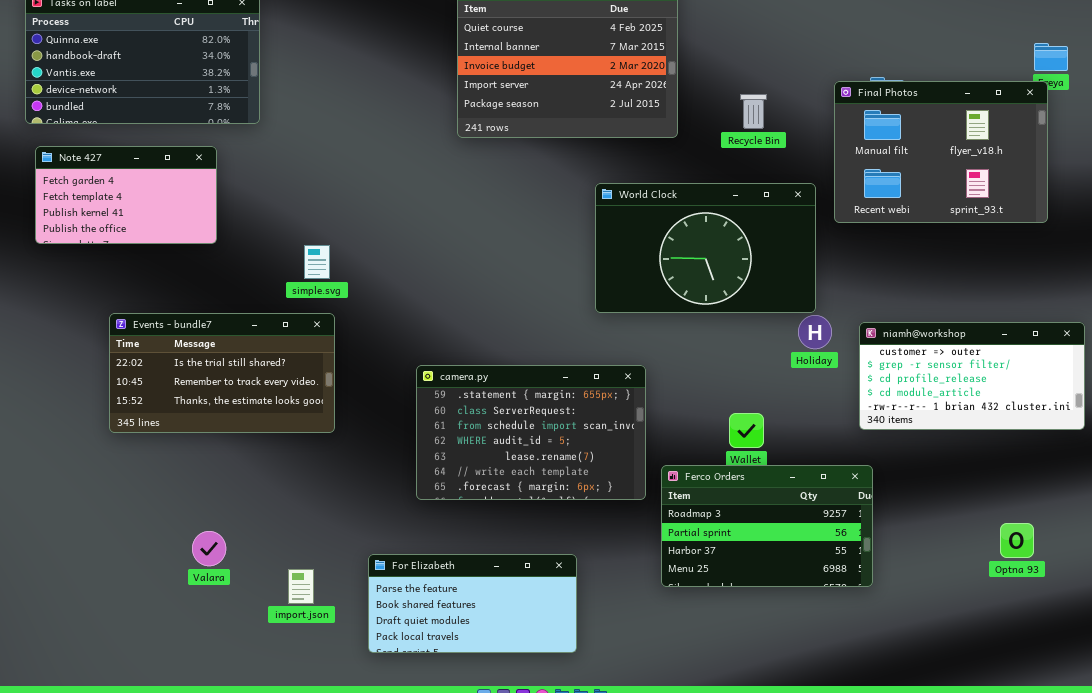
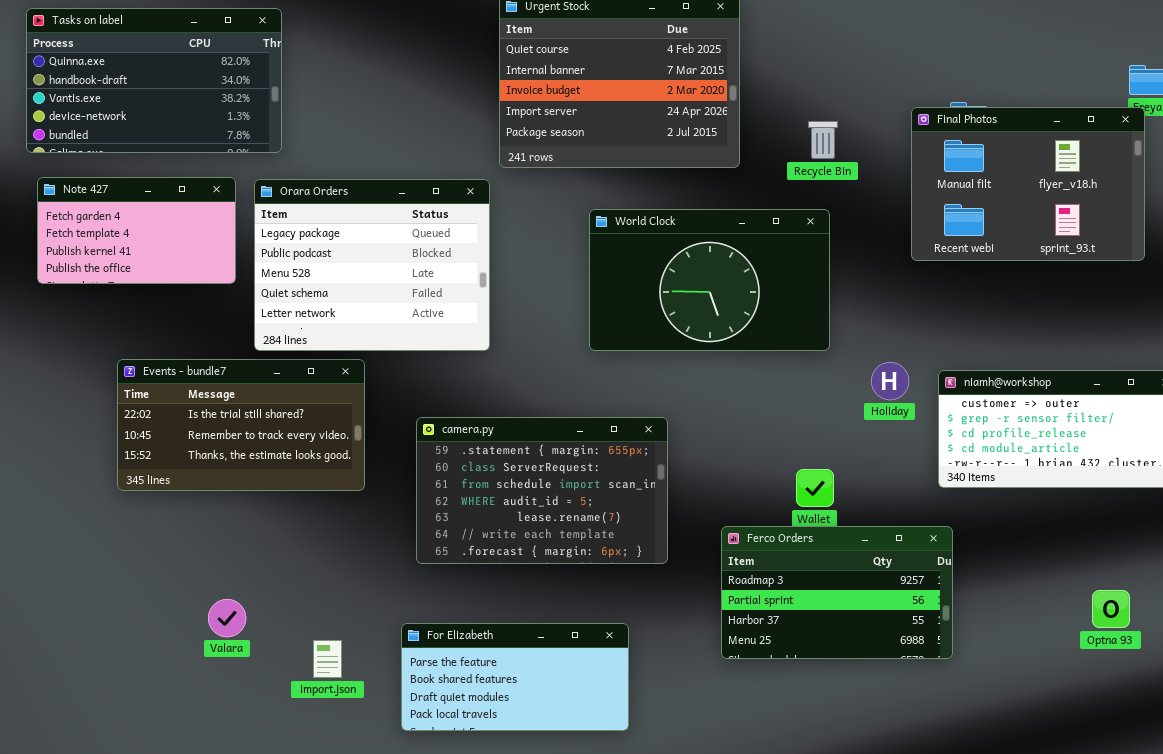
Orara Orders: none -> [254,179,490,351], opened
World Clock: [595,183,816,313] -> [589,209,830,351], moved
camera.py: [416,365,646,500] -> [416,417,668,564], moved

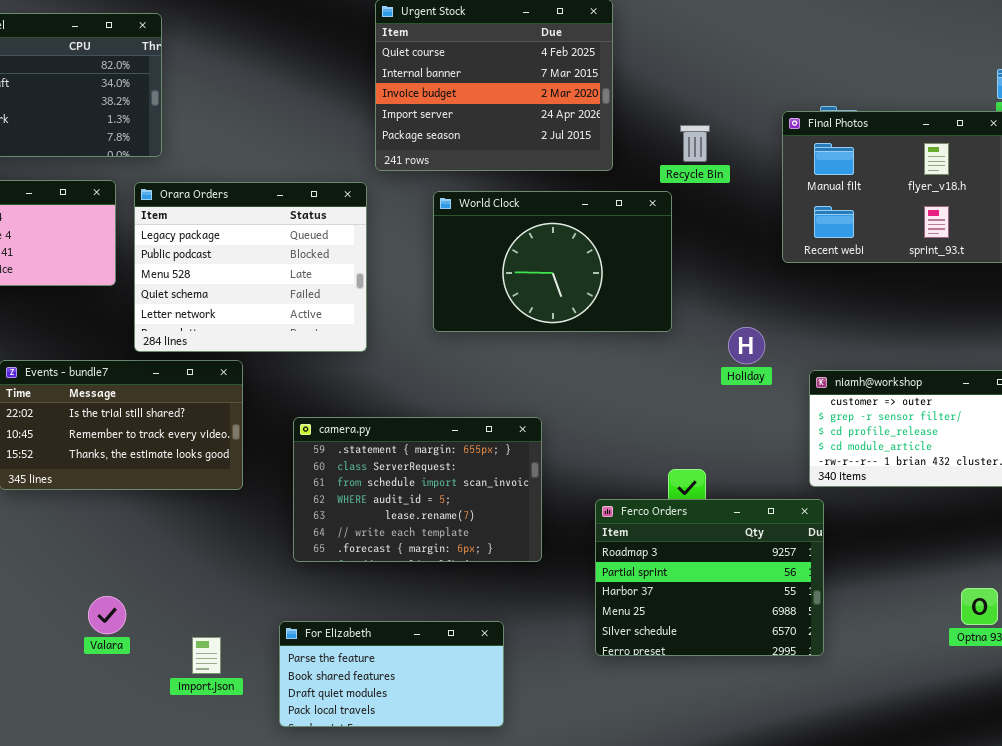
World Clock: [589,209,830,351] -> [433,191,672,332], moved
Holiday: [871,362,909,400] -> [728,327,765,364], moved
Ferco Orders: [721,526,953,659] -> [595,499,824,656], resized

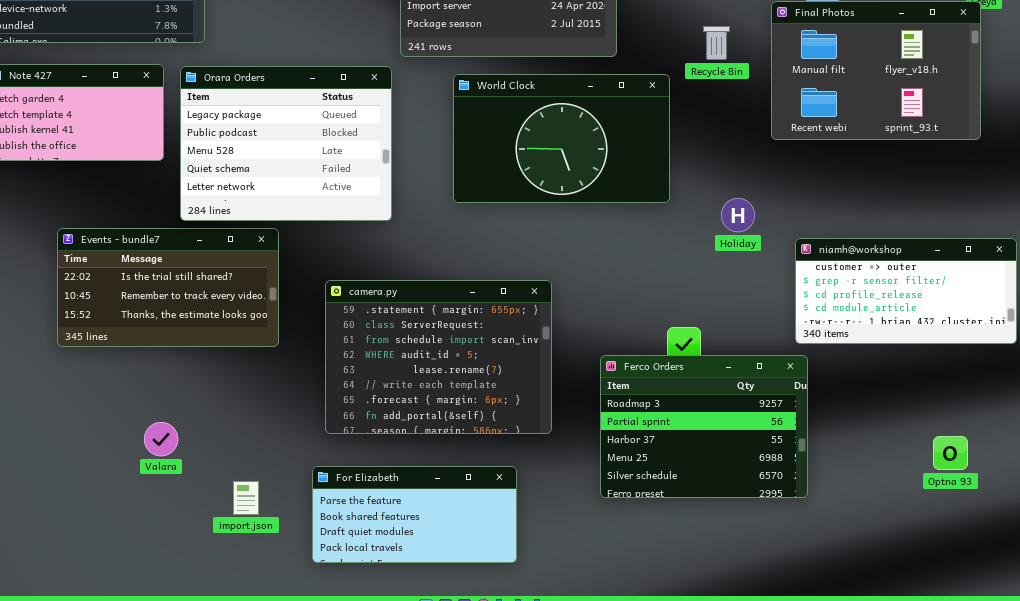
Recycle Bin: [680,125,710,162] -> [703,26,730,60], moved
camera.py: [293,417,542,562] -> [325,280,552,434], resized
Valara: [88,596,126,634] -> [144,422,178,456], moved

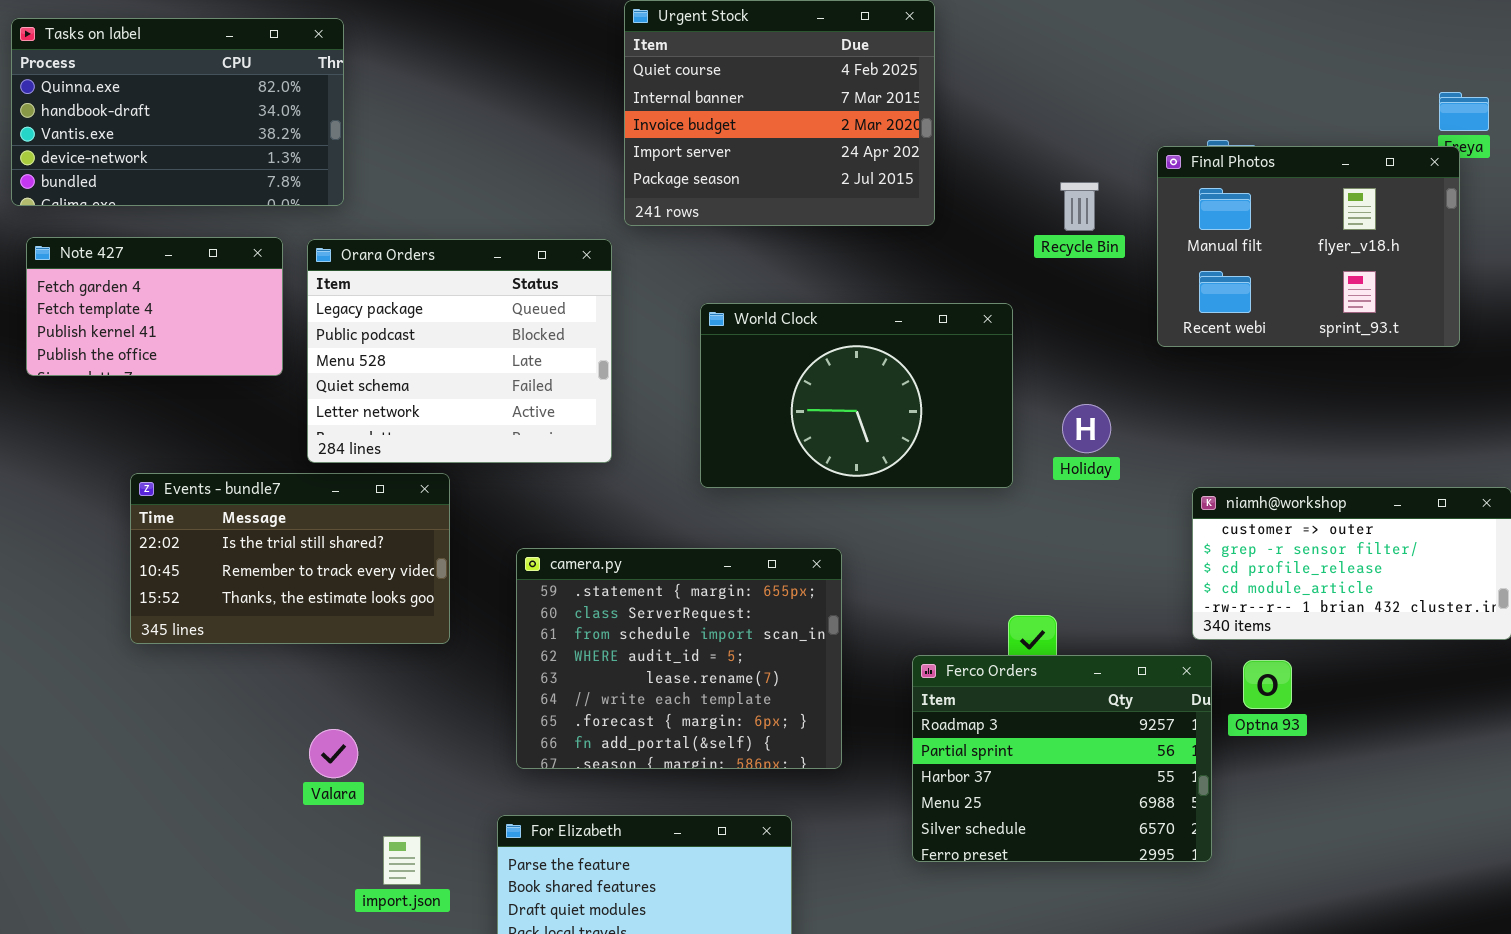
World Clock: [453,74,670,203] -> [700,303,1013,488], moved
Holiday: [721,198,755,232] -> [1062,404,1111,453], moved
Valara: [144,422,178,456] -> [309,729,358,778], moved
Optna 93: [933,436,968,470] -> [1243,660,1292,709], moved

